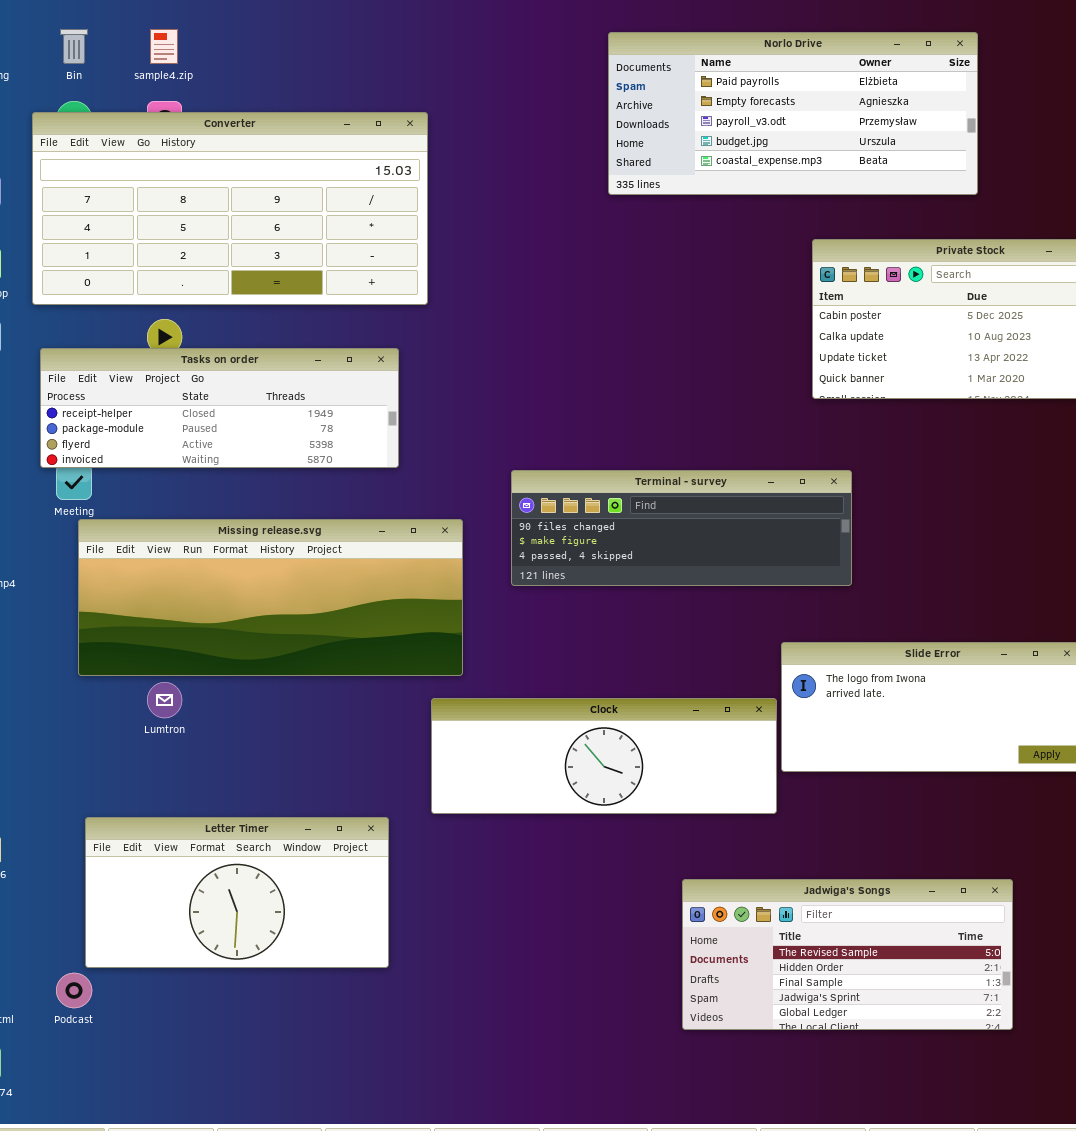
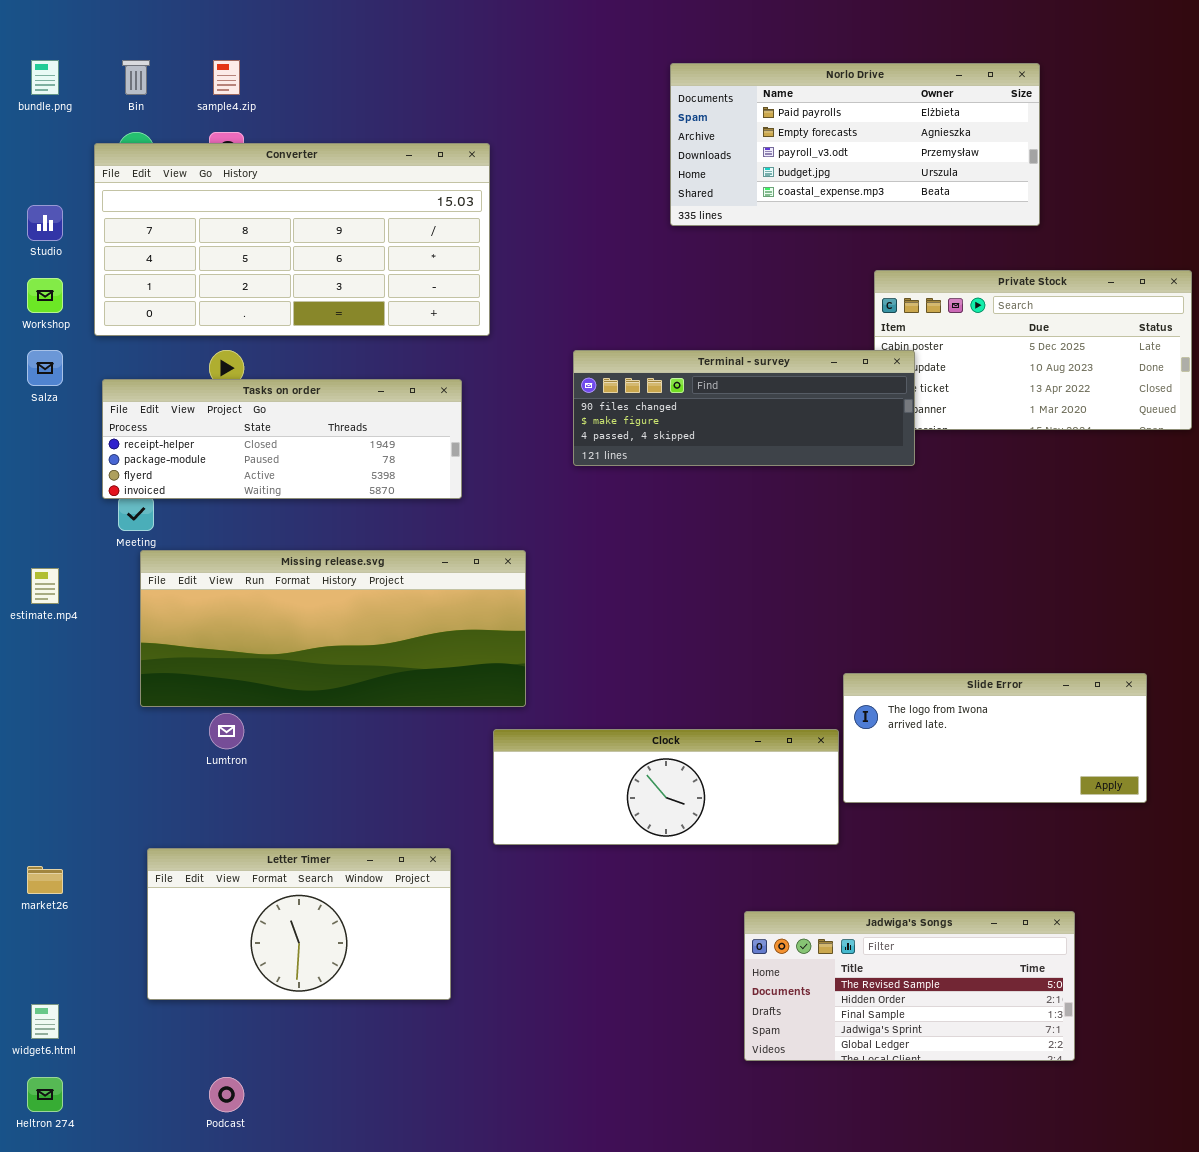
Terminal - survey: [511,470,852,586] -> [573,350,915,466], moved
Podcast: [56,973,92,1008] -> [209,1077,244,1112], moved

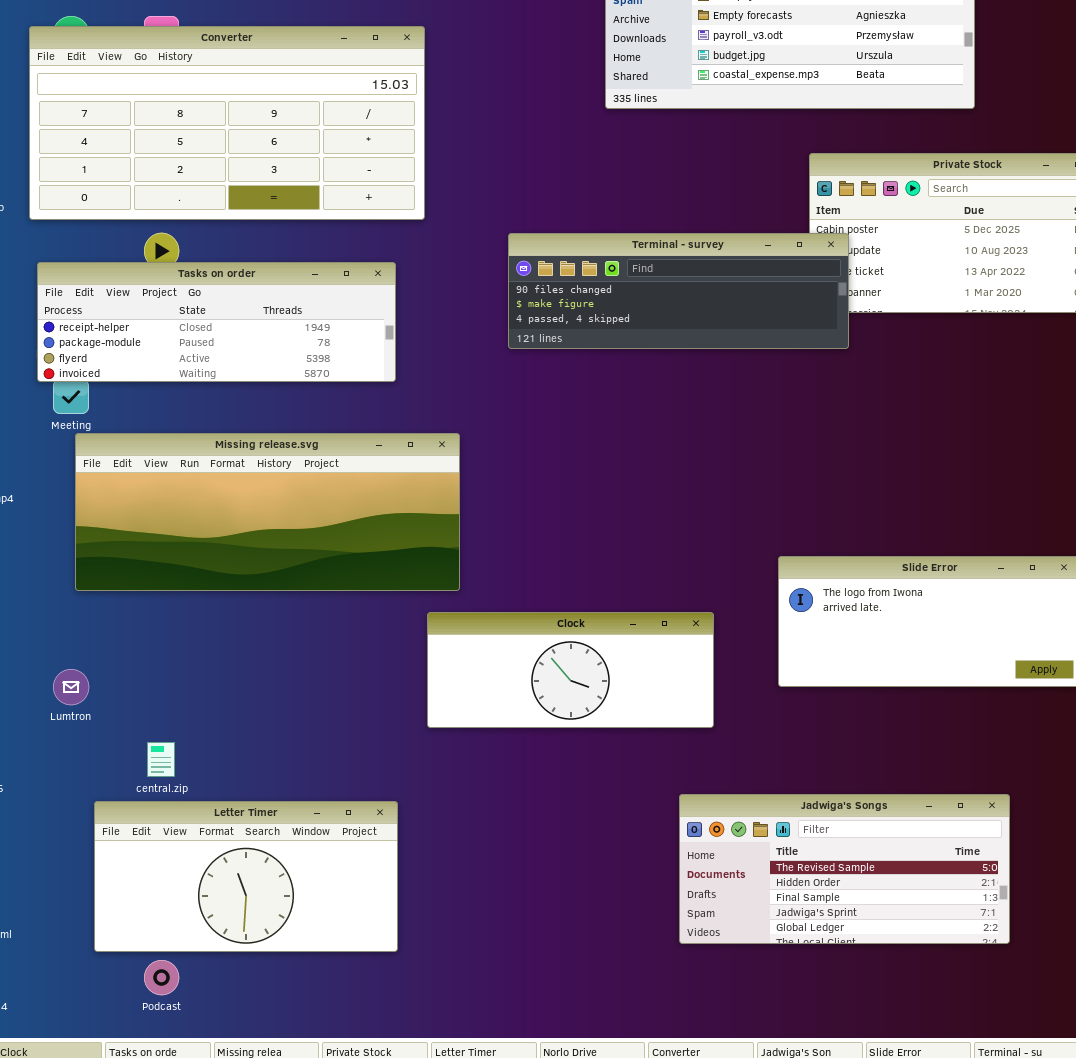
Lumtron: [209,713,244,749] -> [53,669,89,705], moved
Clock: [493,729,839,845] -> [427,612,714,728], resized
Letter Timer: [147,848,451,1000] -> [94,801,398,952], moved

